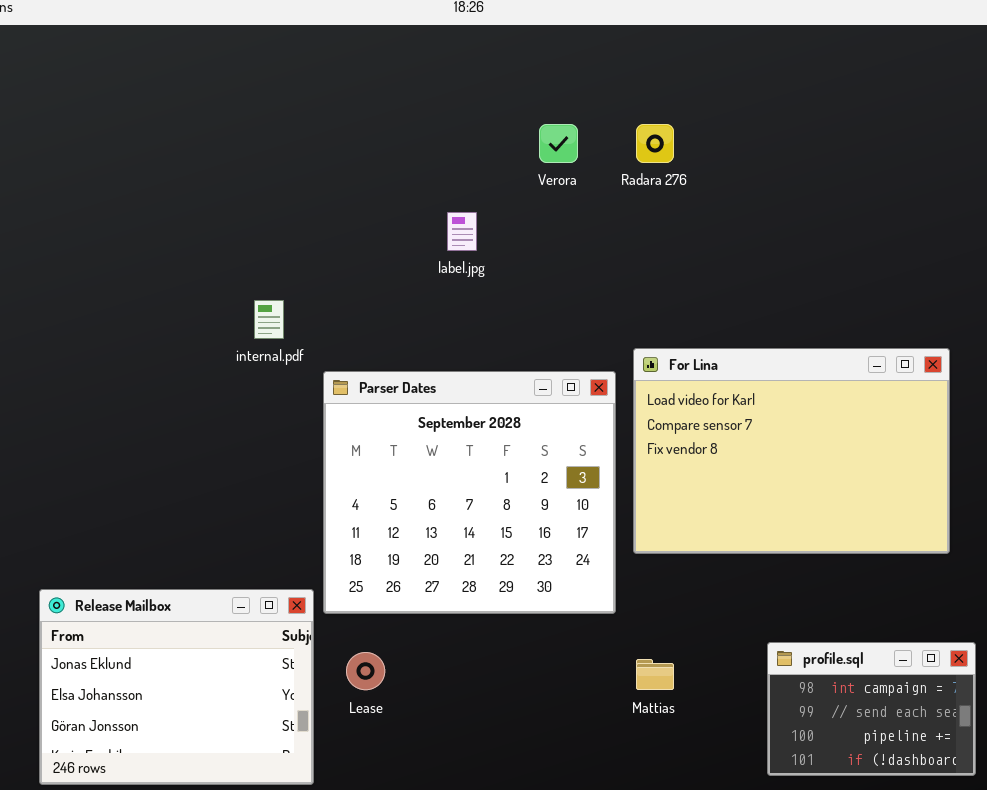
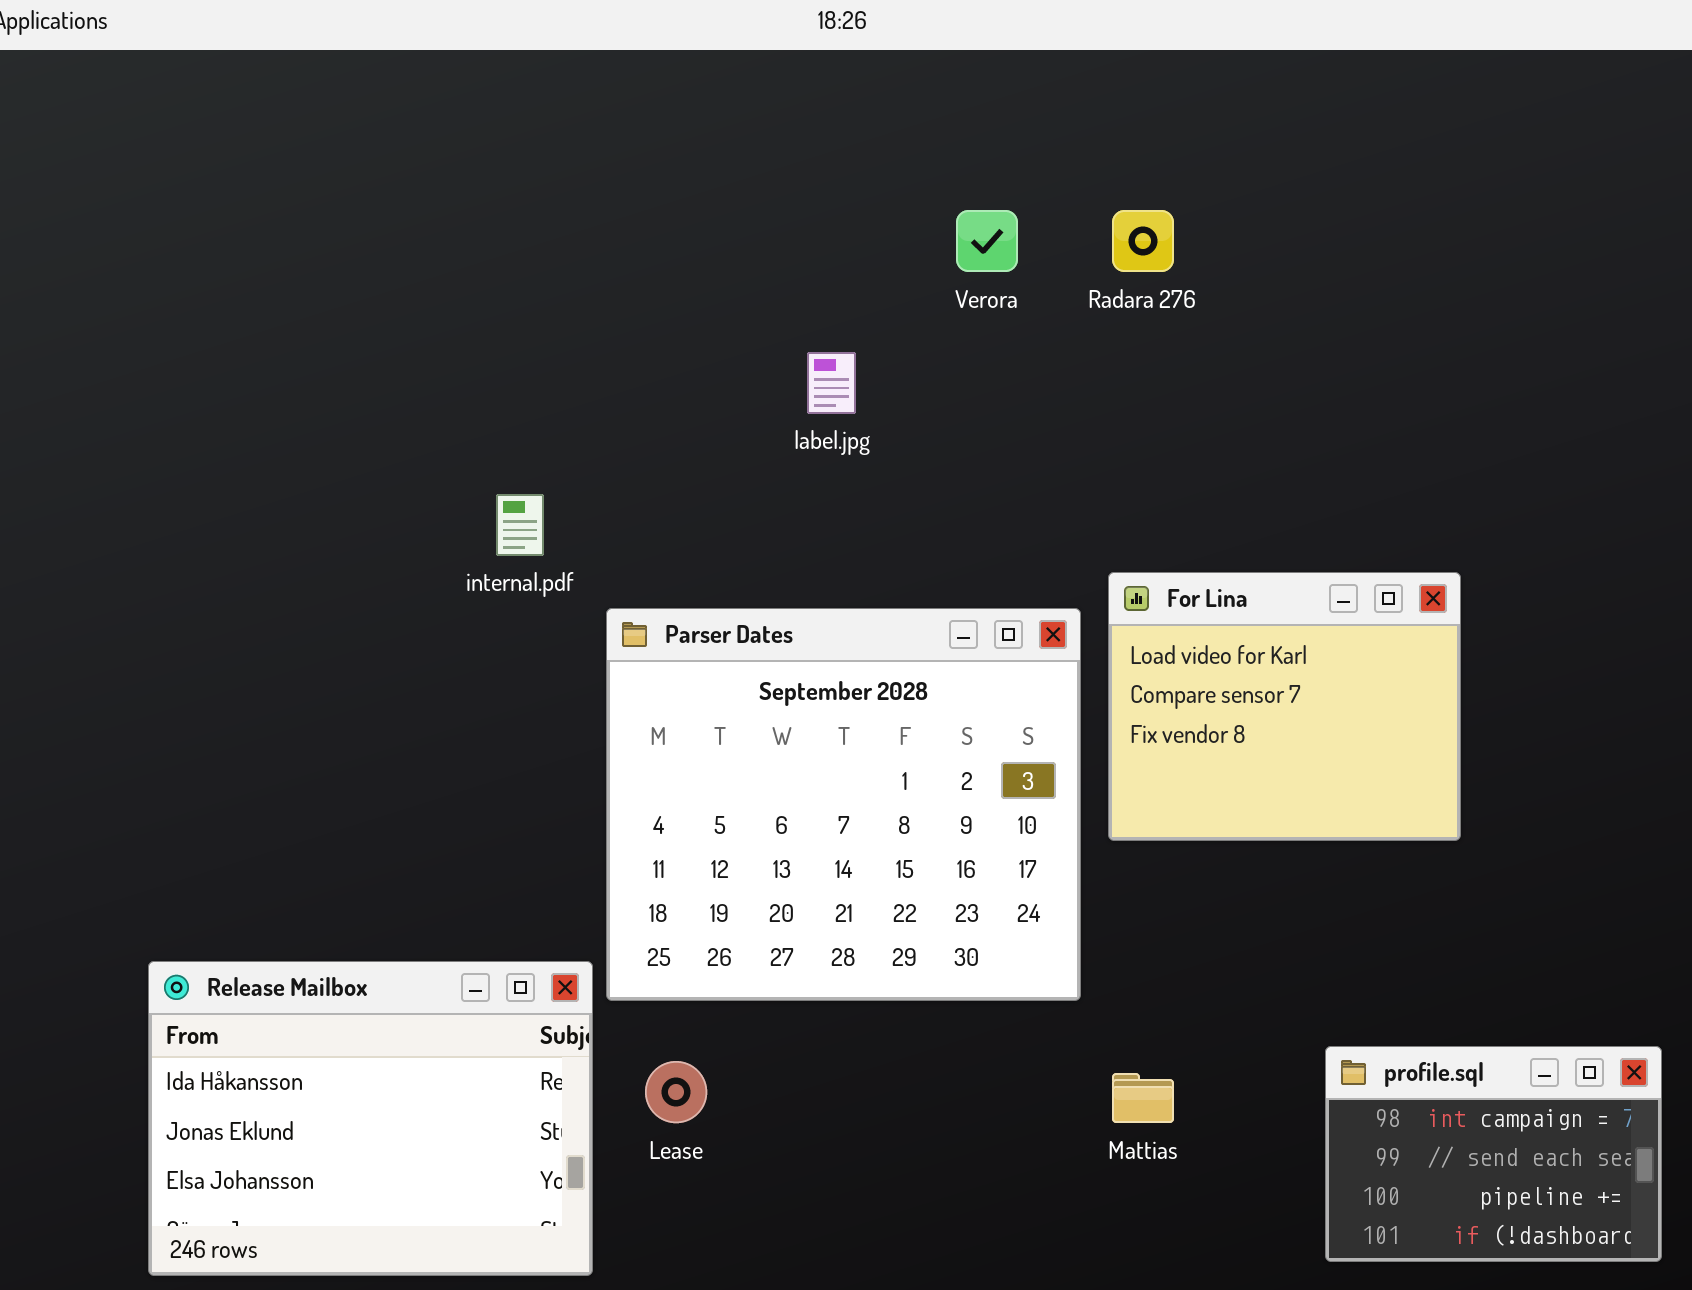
For Lina: [633,348,950,554] -> [1108,572,1461,841], resized
Release Mailbox: [39,589,314,785] -> [148,961,593,1276], scrolled up 1 row

